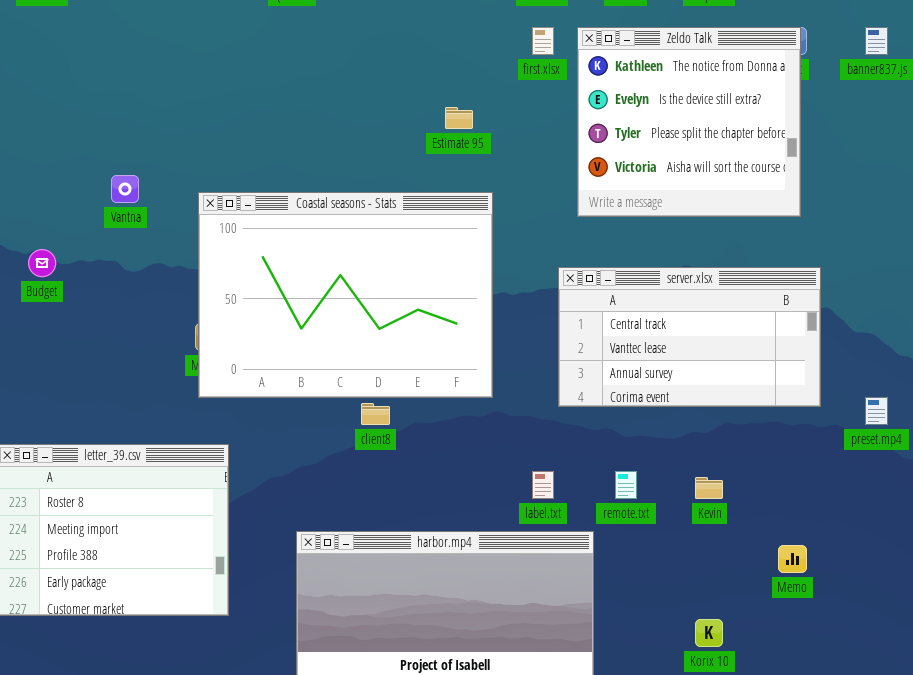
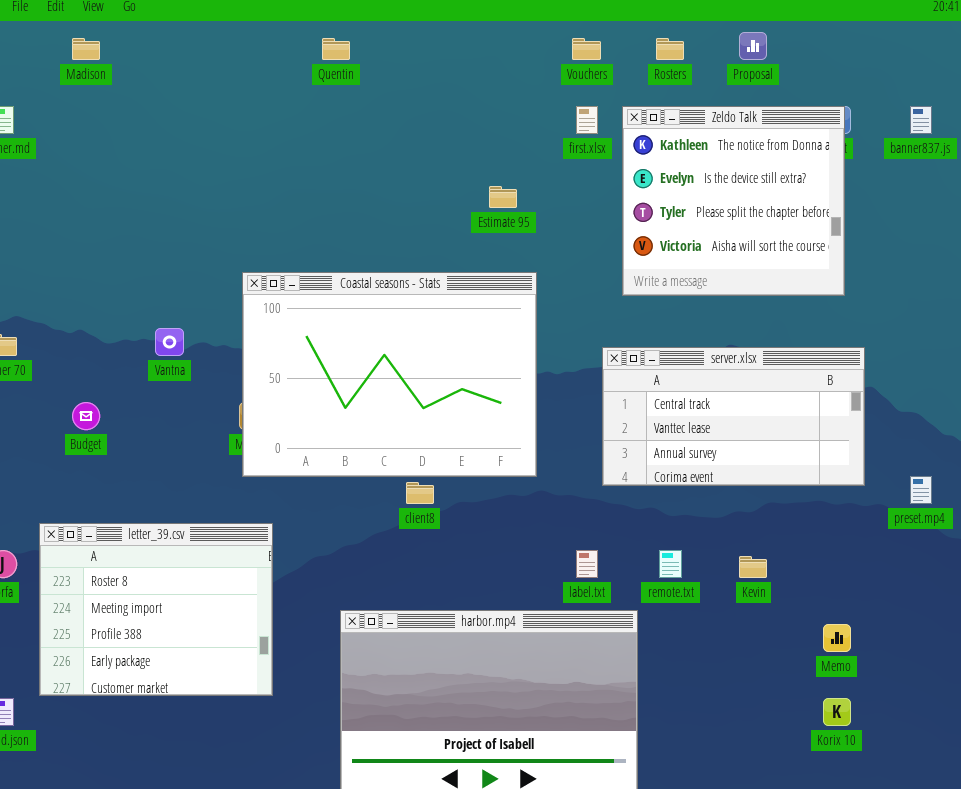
Vantna: [111,175,139,203] -> [155,328,184,356], moved
Budget: [28,249,56,277] -> [72,402,100,430], moved
Korix 10: [695,619,723,647] -> [823,698,851,726], moved

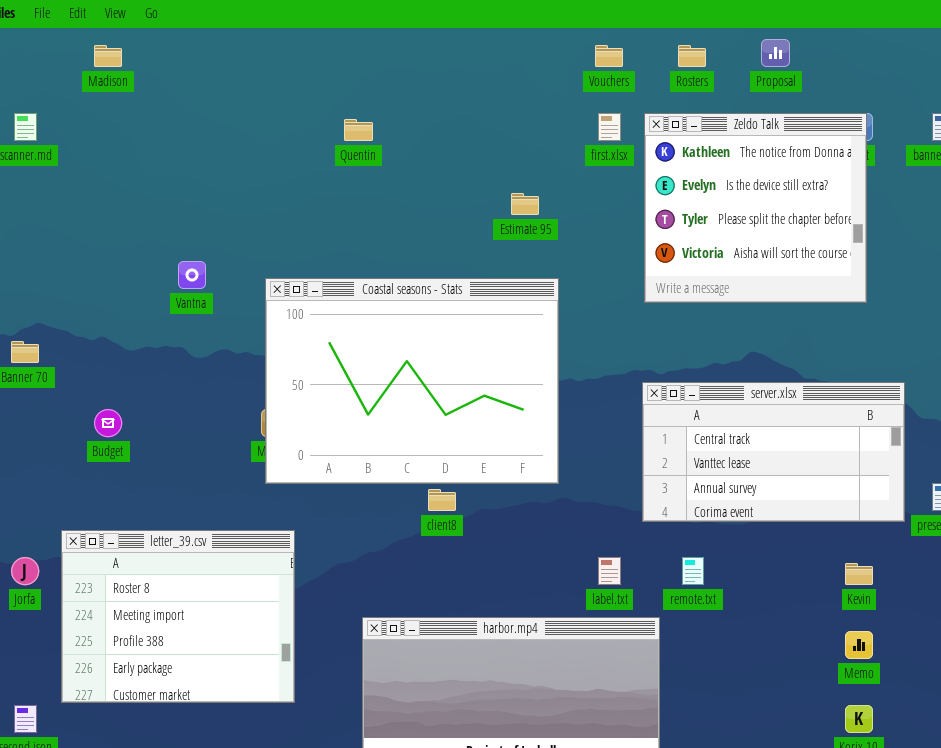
Quentin: [322,38,350,60] -> [344,119,373,141], moved
Vantna: [155,328,184,356] -> [178,261,206,289], moved
server.xlsx: [602,347,865,486] -> [642,382,905,522], moved
Kevin: [739,556,767,578] -> [845,563,873,585], moved

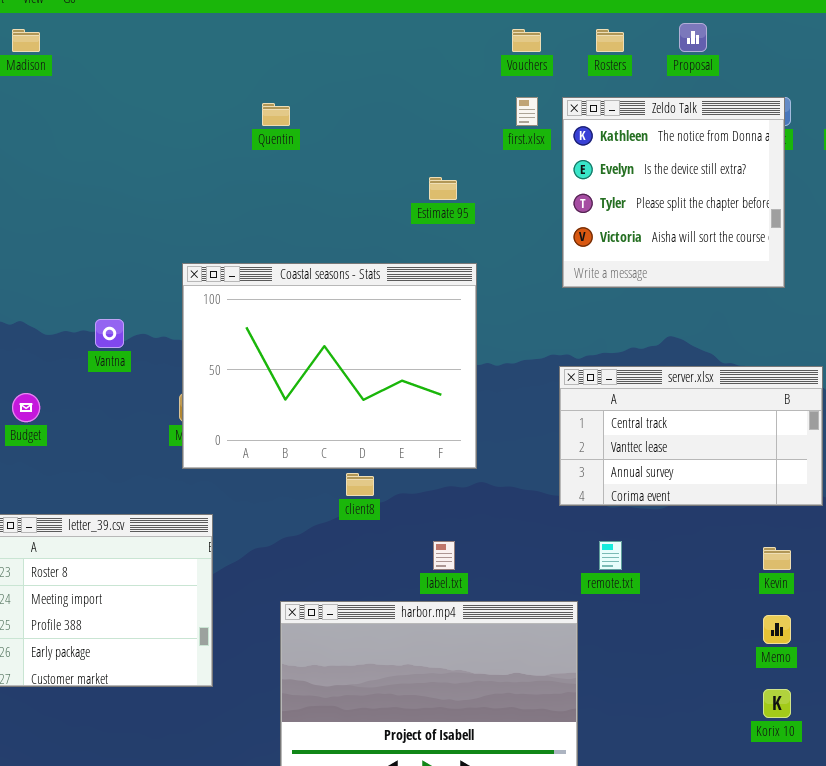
Vantna: [178,261,206,289] -> [95,319,124,348], moved
label.txt: [598,557,621,585] -> [433,541,455,570], moved

